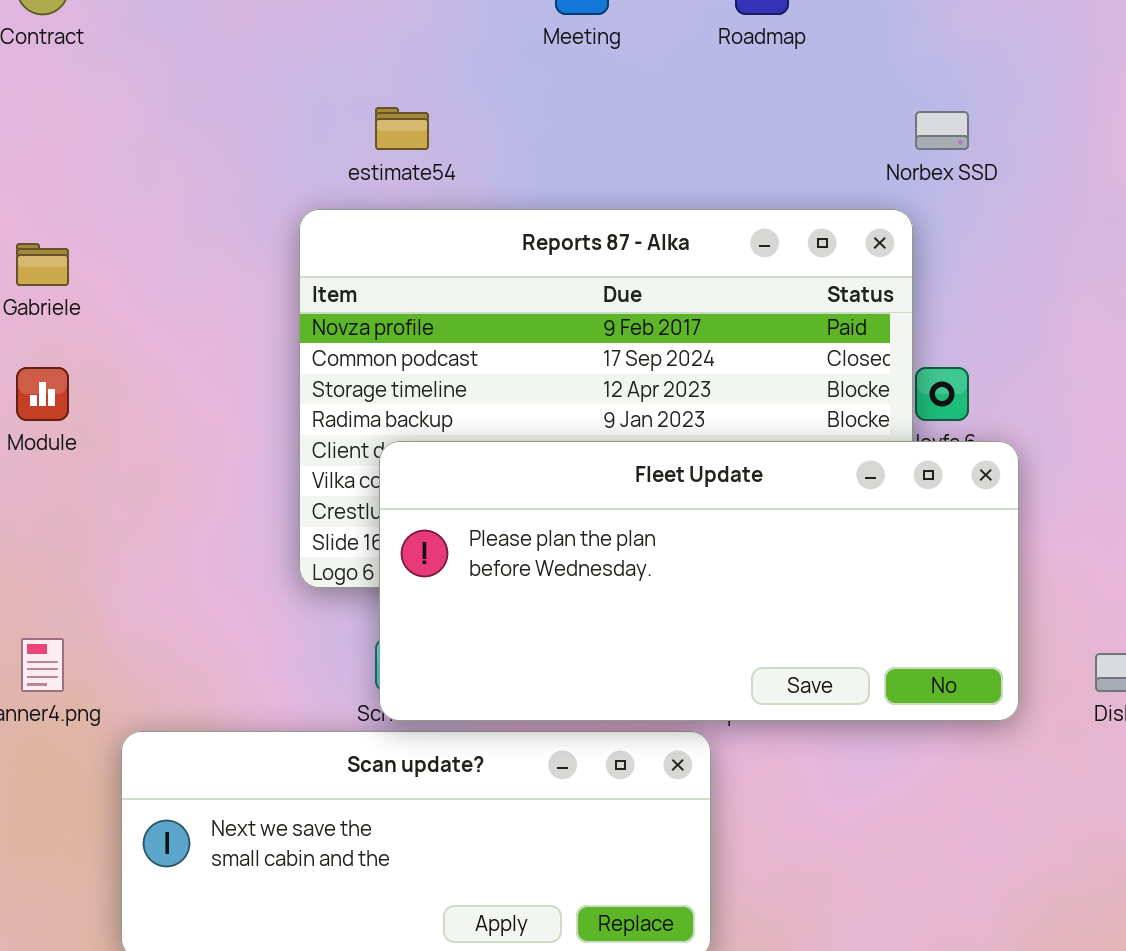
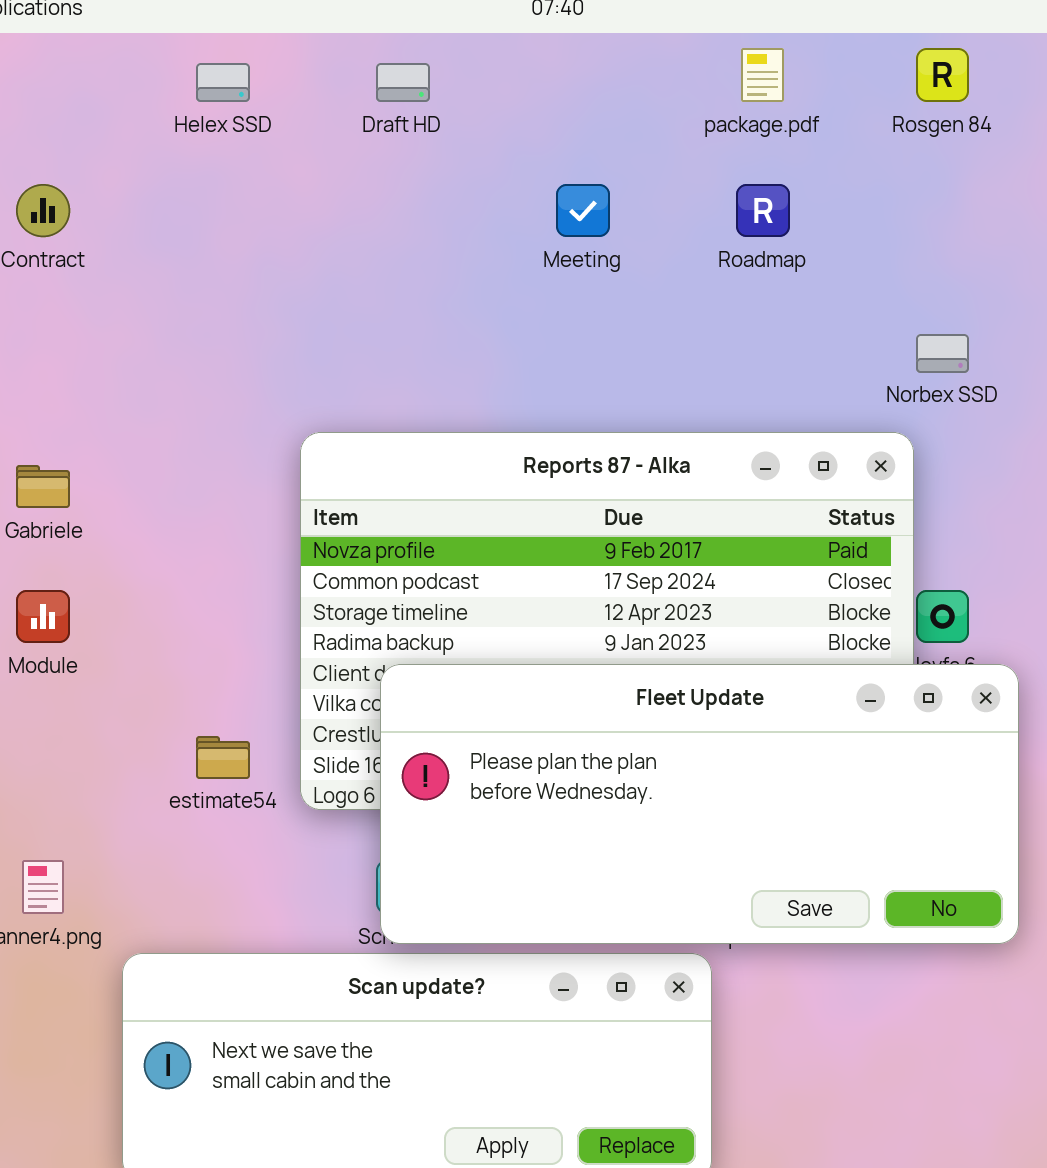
estimate54: [375,107,429,150] -> [196,736,250,779], moved

